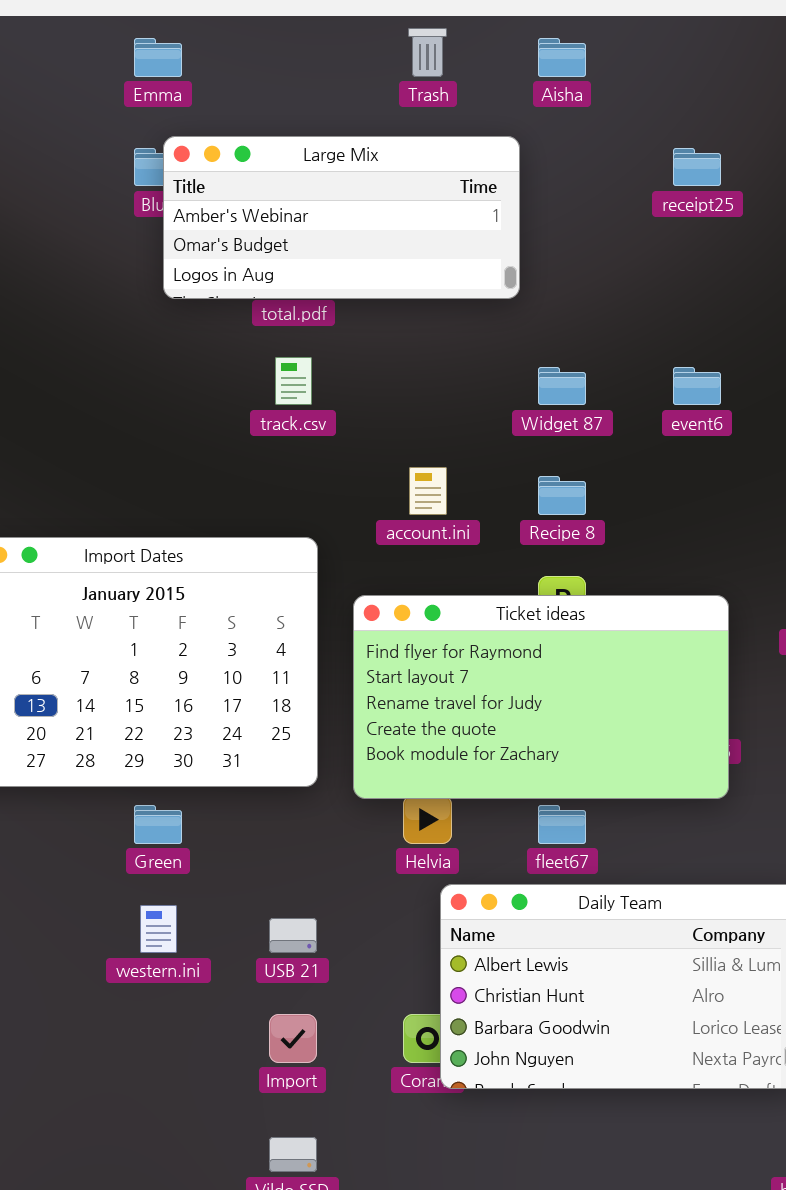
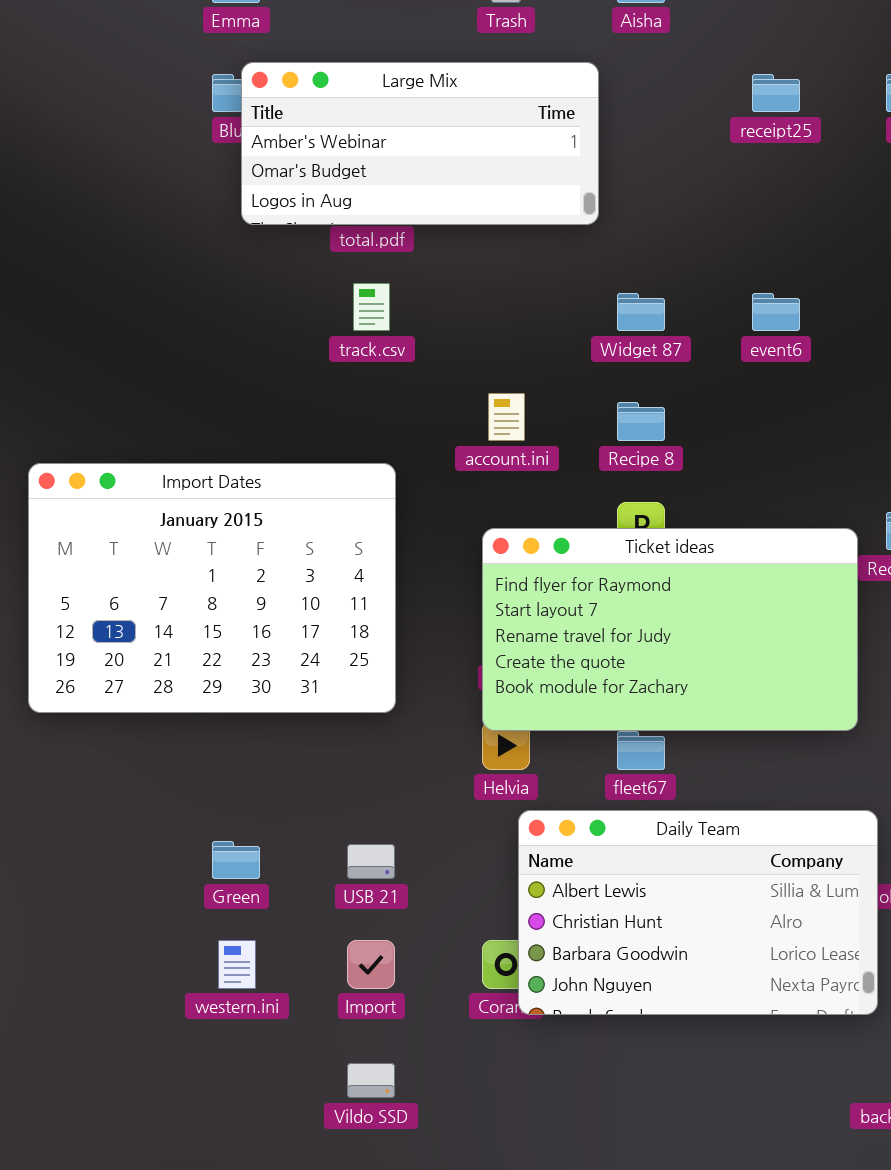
Ticket ideas: [353,595,729,799] -> [482,528,858,731], moved
Green: [134,805,182,844] -> [212,841,260,879], moved
western.ini: [140,905,177,953] -> [218,940,256,989], moved

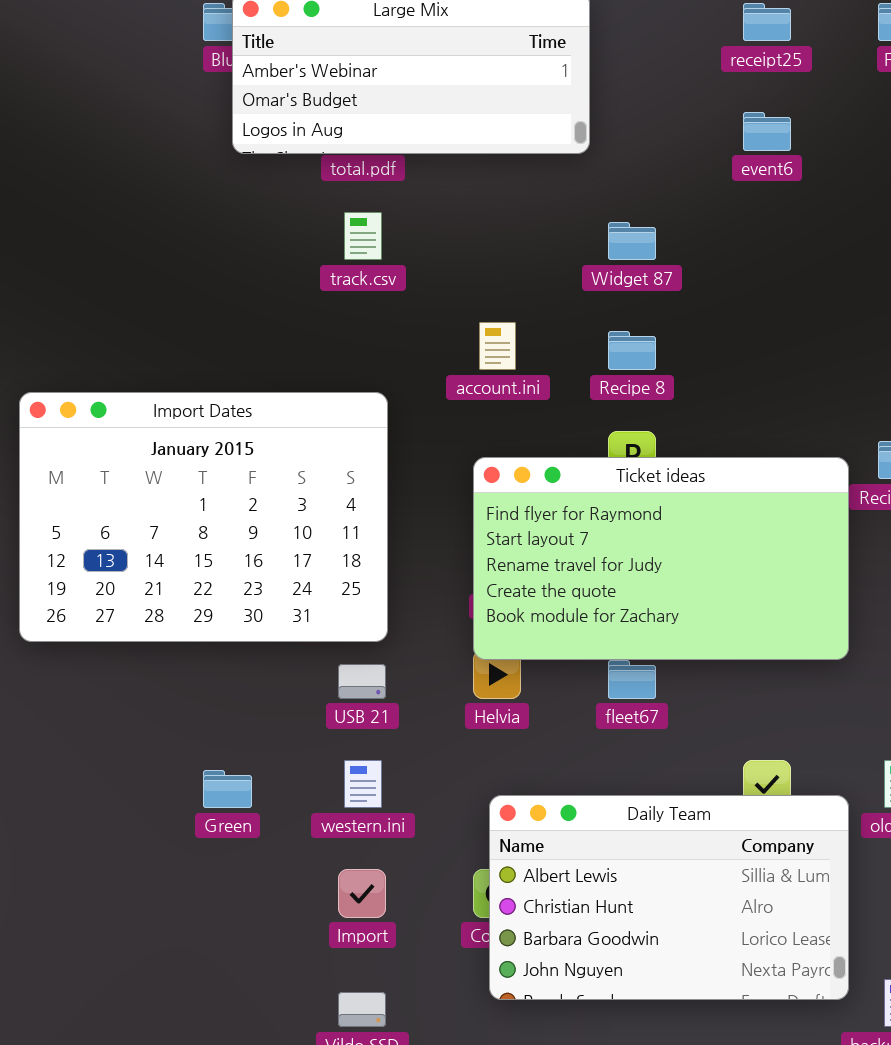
event6: [752,293,800,331] -> [743,112,791,151], moved
Daily Team: [518,810,878,1015] -> [489,795,849,1000], moved
USB 21: [347,844,395,879] -> [338,664,386,699], moved
western.ini: [218,940,256,989] -> [344,760,382,808], moved

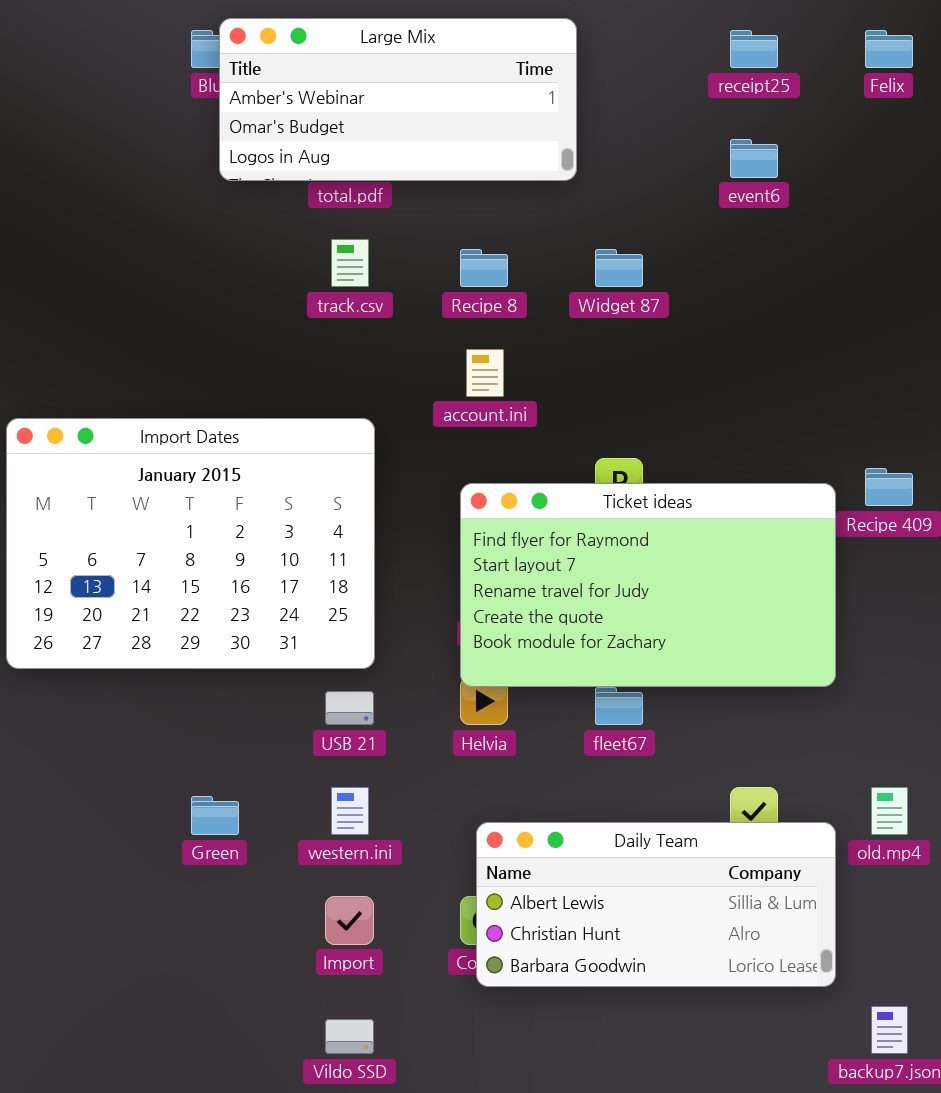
Recipe 8: [608,331,656,370] -> [460,249,508,287], moved
Daily Team: [489,795,849,1000] -> [476,822,836,987], resized

